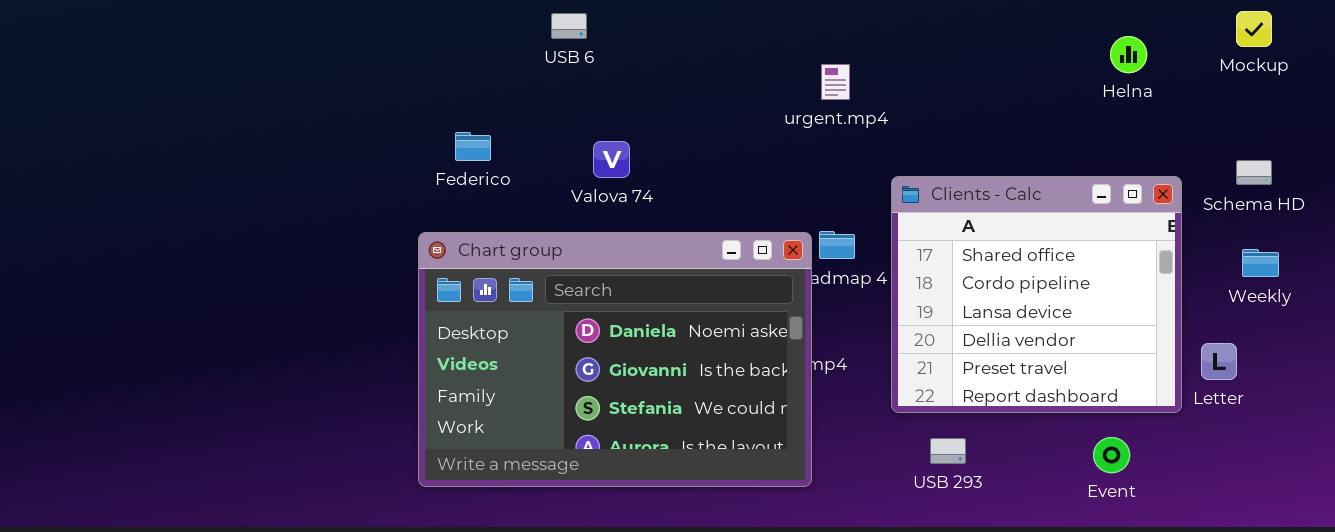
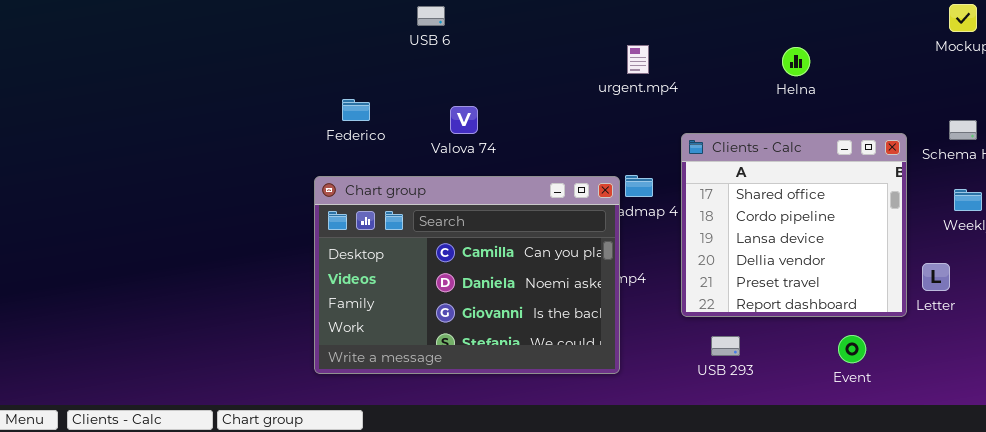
Helna: [1110,36,1147,73] -> [782,47,810,76], moved
Chart group: [418,232,812,487] -> [314,176,620,374], scrolled up 1 row

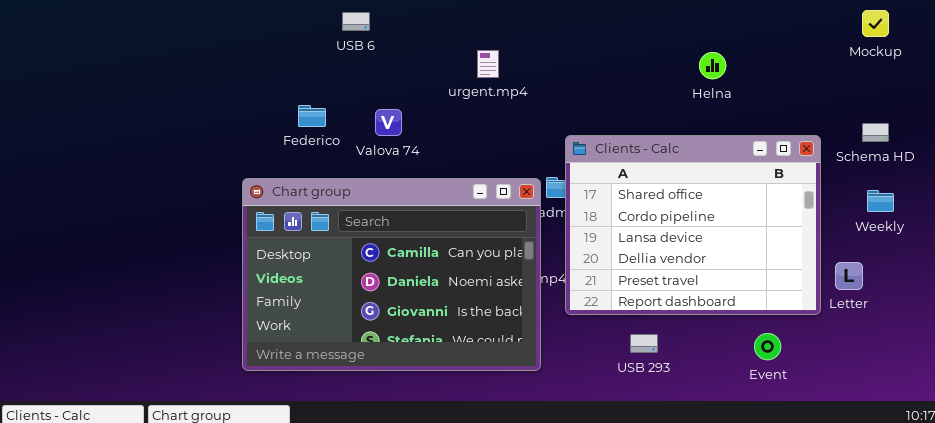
urgent.mp4: [627,45,649,74] -> [477,50,499,78], moved
Federico: [342,99,370,121] -> [298,105,326,127], moved
Clients - Calc: [681,133,907,317] -> [565,135,821,315], resized

